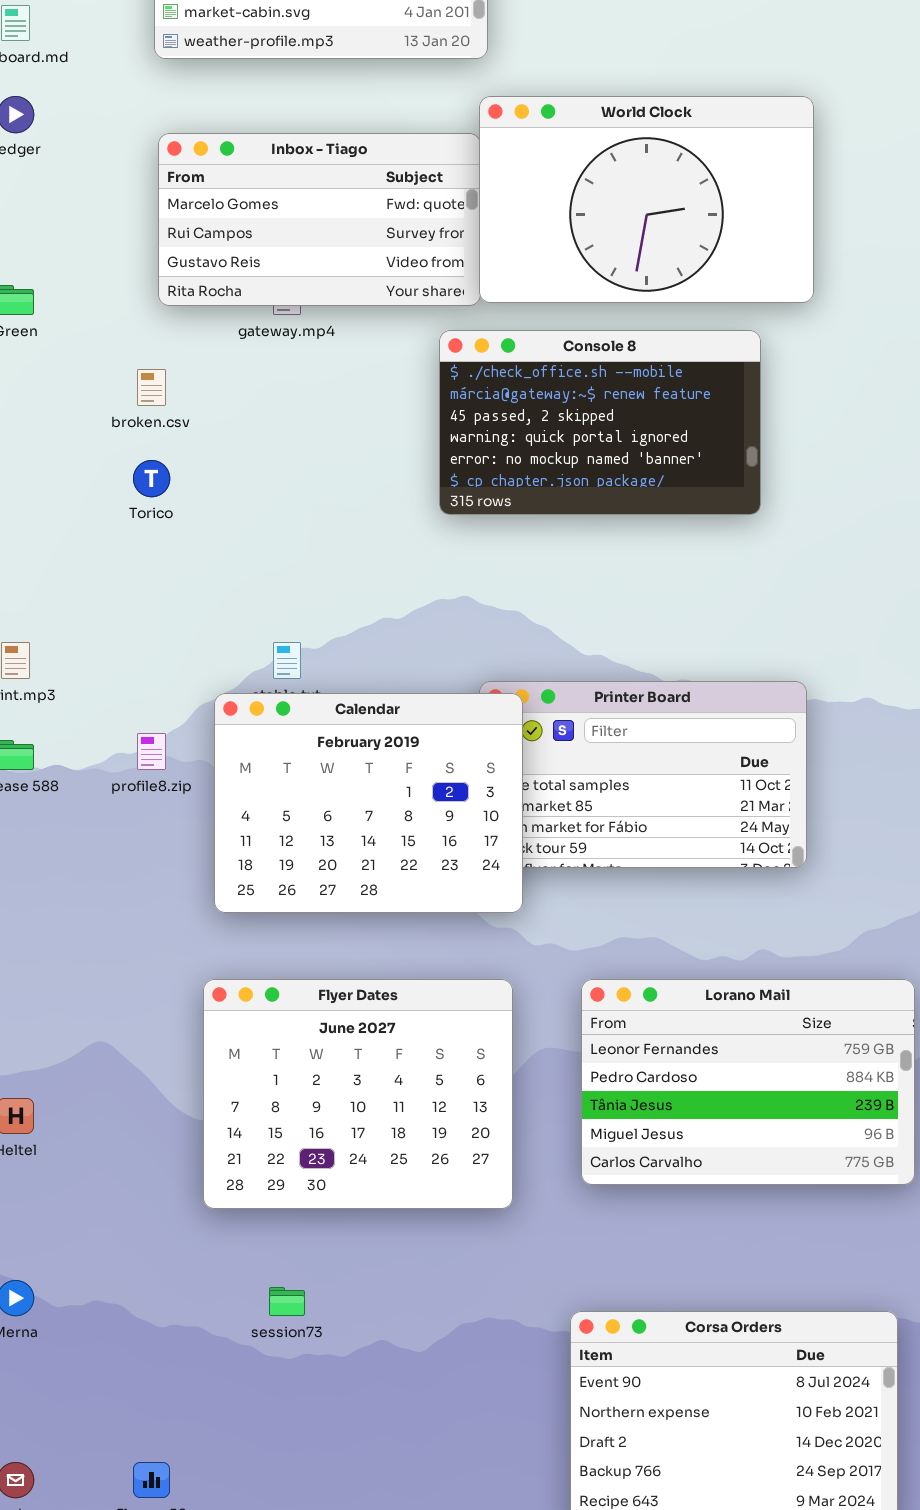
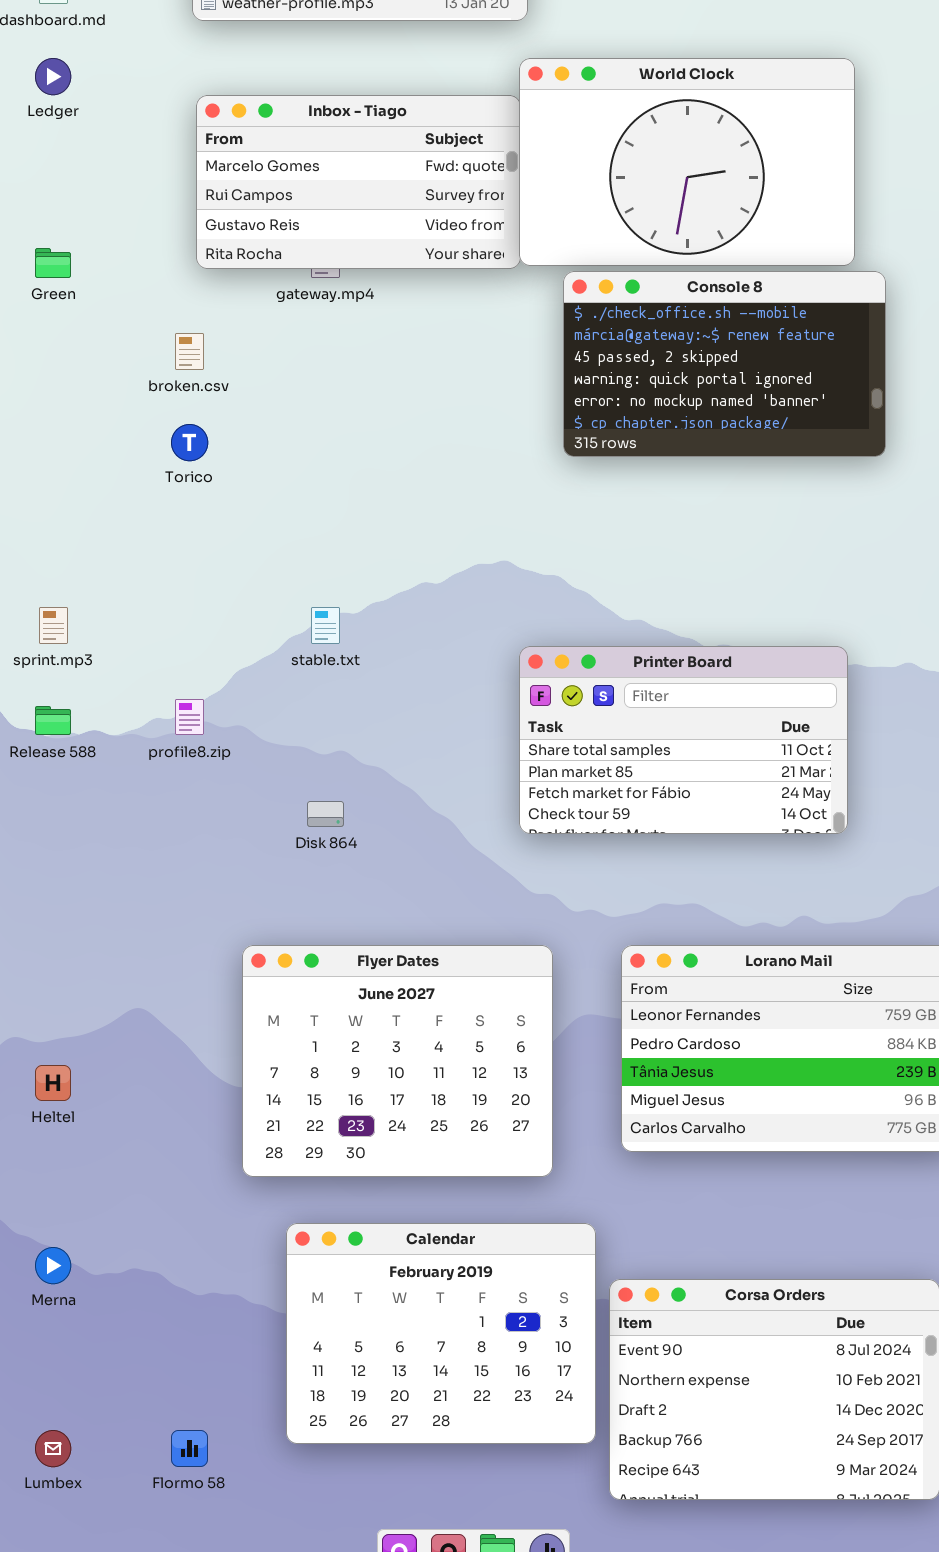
Console 8: [439,330,761,515] -> [563,271,886,457], moved
Calendar: [214,693,523,913] -> [286,1223,596,1444], moved

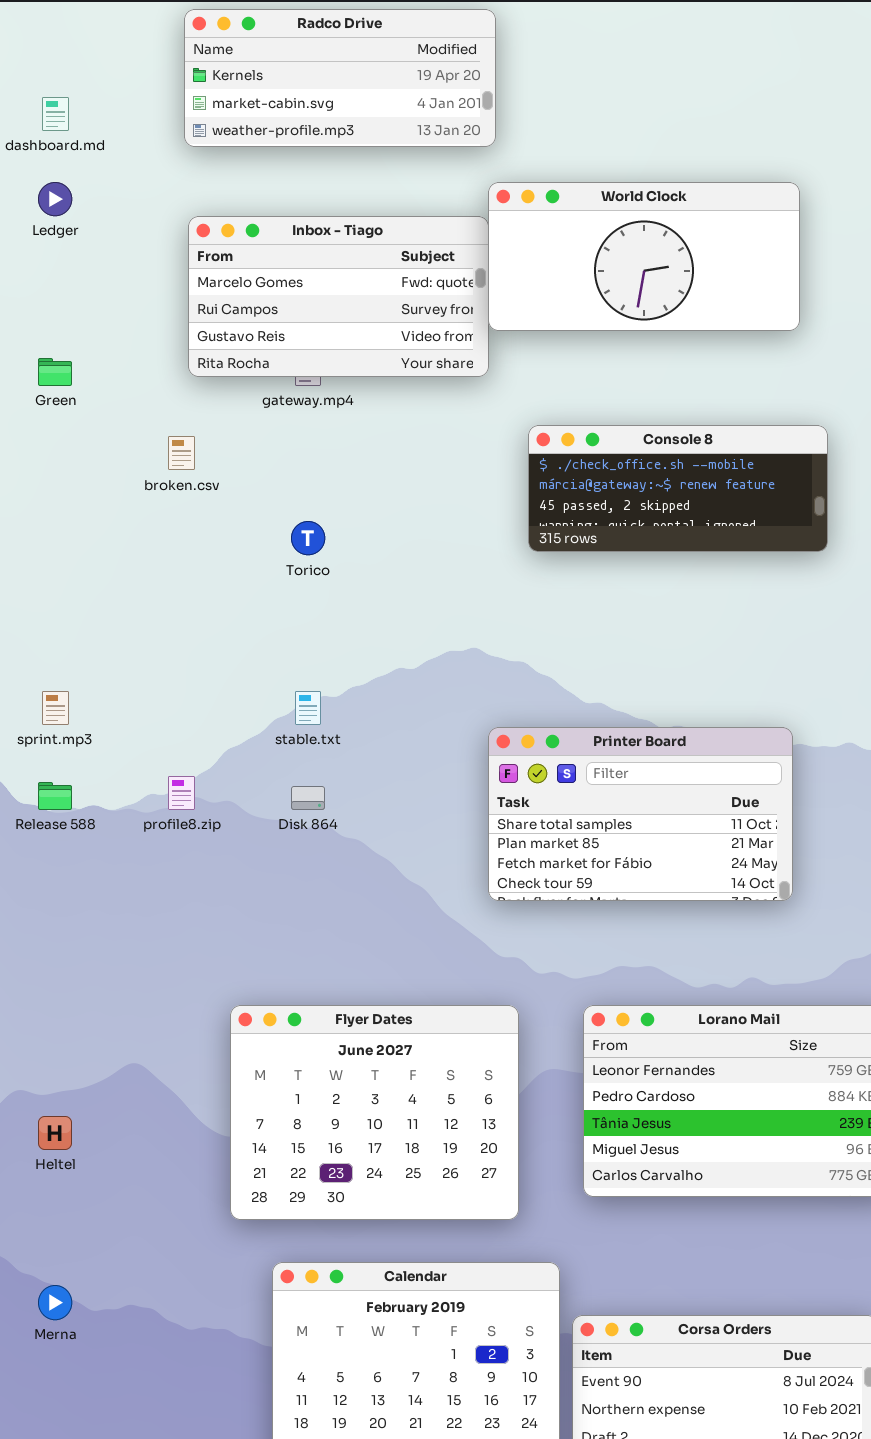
World Clock: [519,58,855,266] -> [488,182,800,331], resized
Console 8: [563,271,886,457] -> [528,425,828,552], resized
Torico: [171,424,208,461] -> [291,521,325,555], moved
Disk 864: [307,801,344,827] -> [291,786,325,810], moved

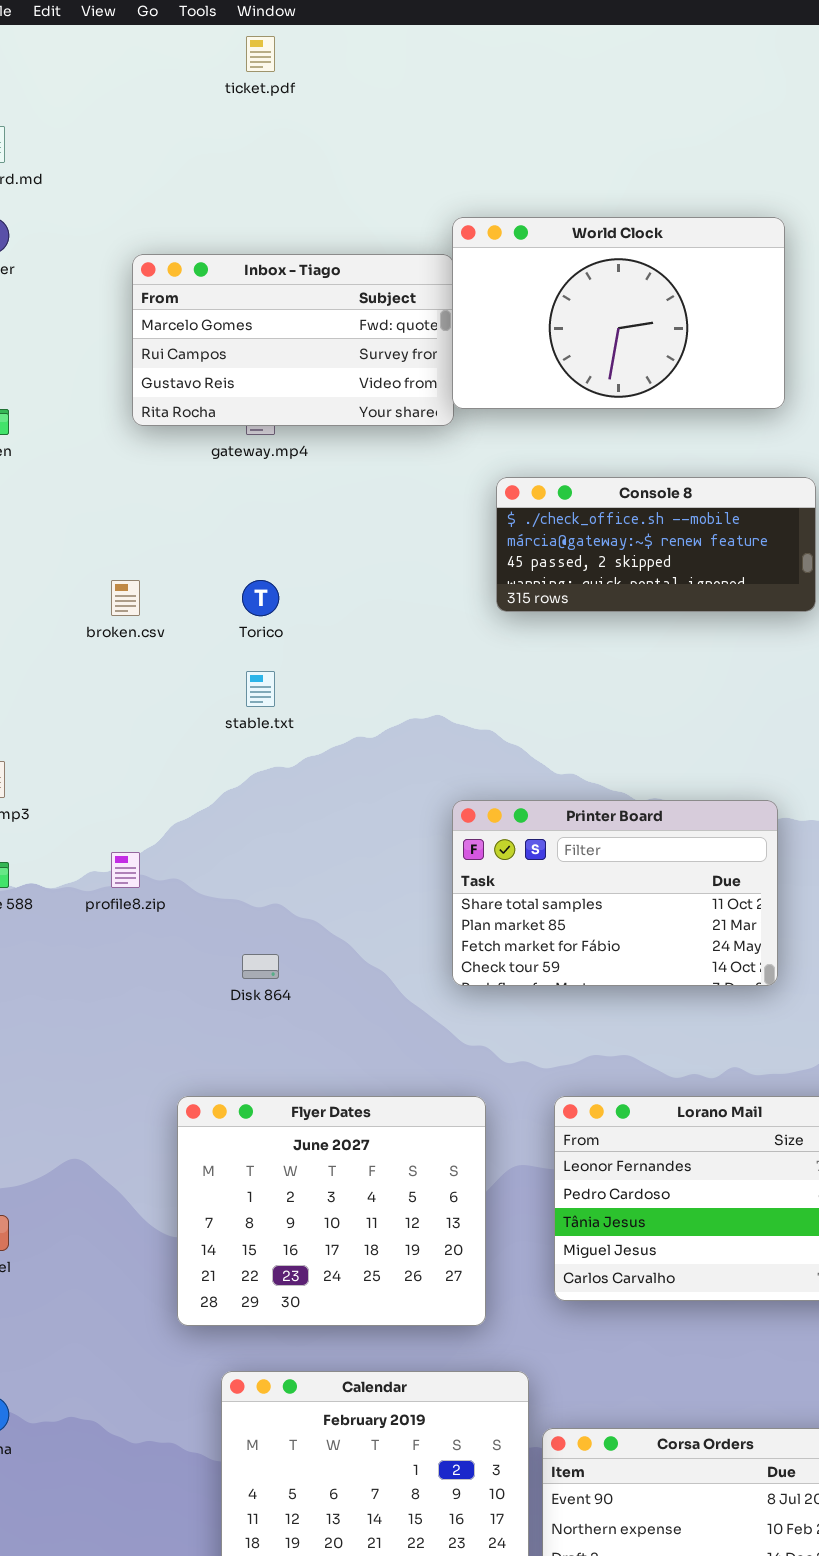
Radco Drive: [184,9,496,147] -> none, closed
World Clock: [488,182,800,331] -> [452,217,785,409], resized
broken.csv: [168,436,195,470] -> [111,580,140,616], moved
stable.txt: [295,691,321,725] -> [246,671,275,707], moved
Disk 864: [291,786,325,810] -> [242,954,279,979], moved

